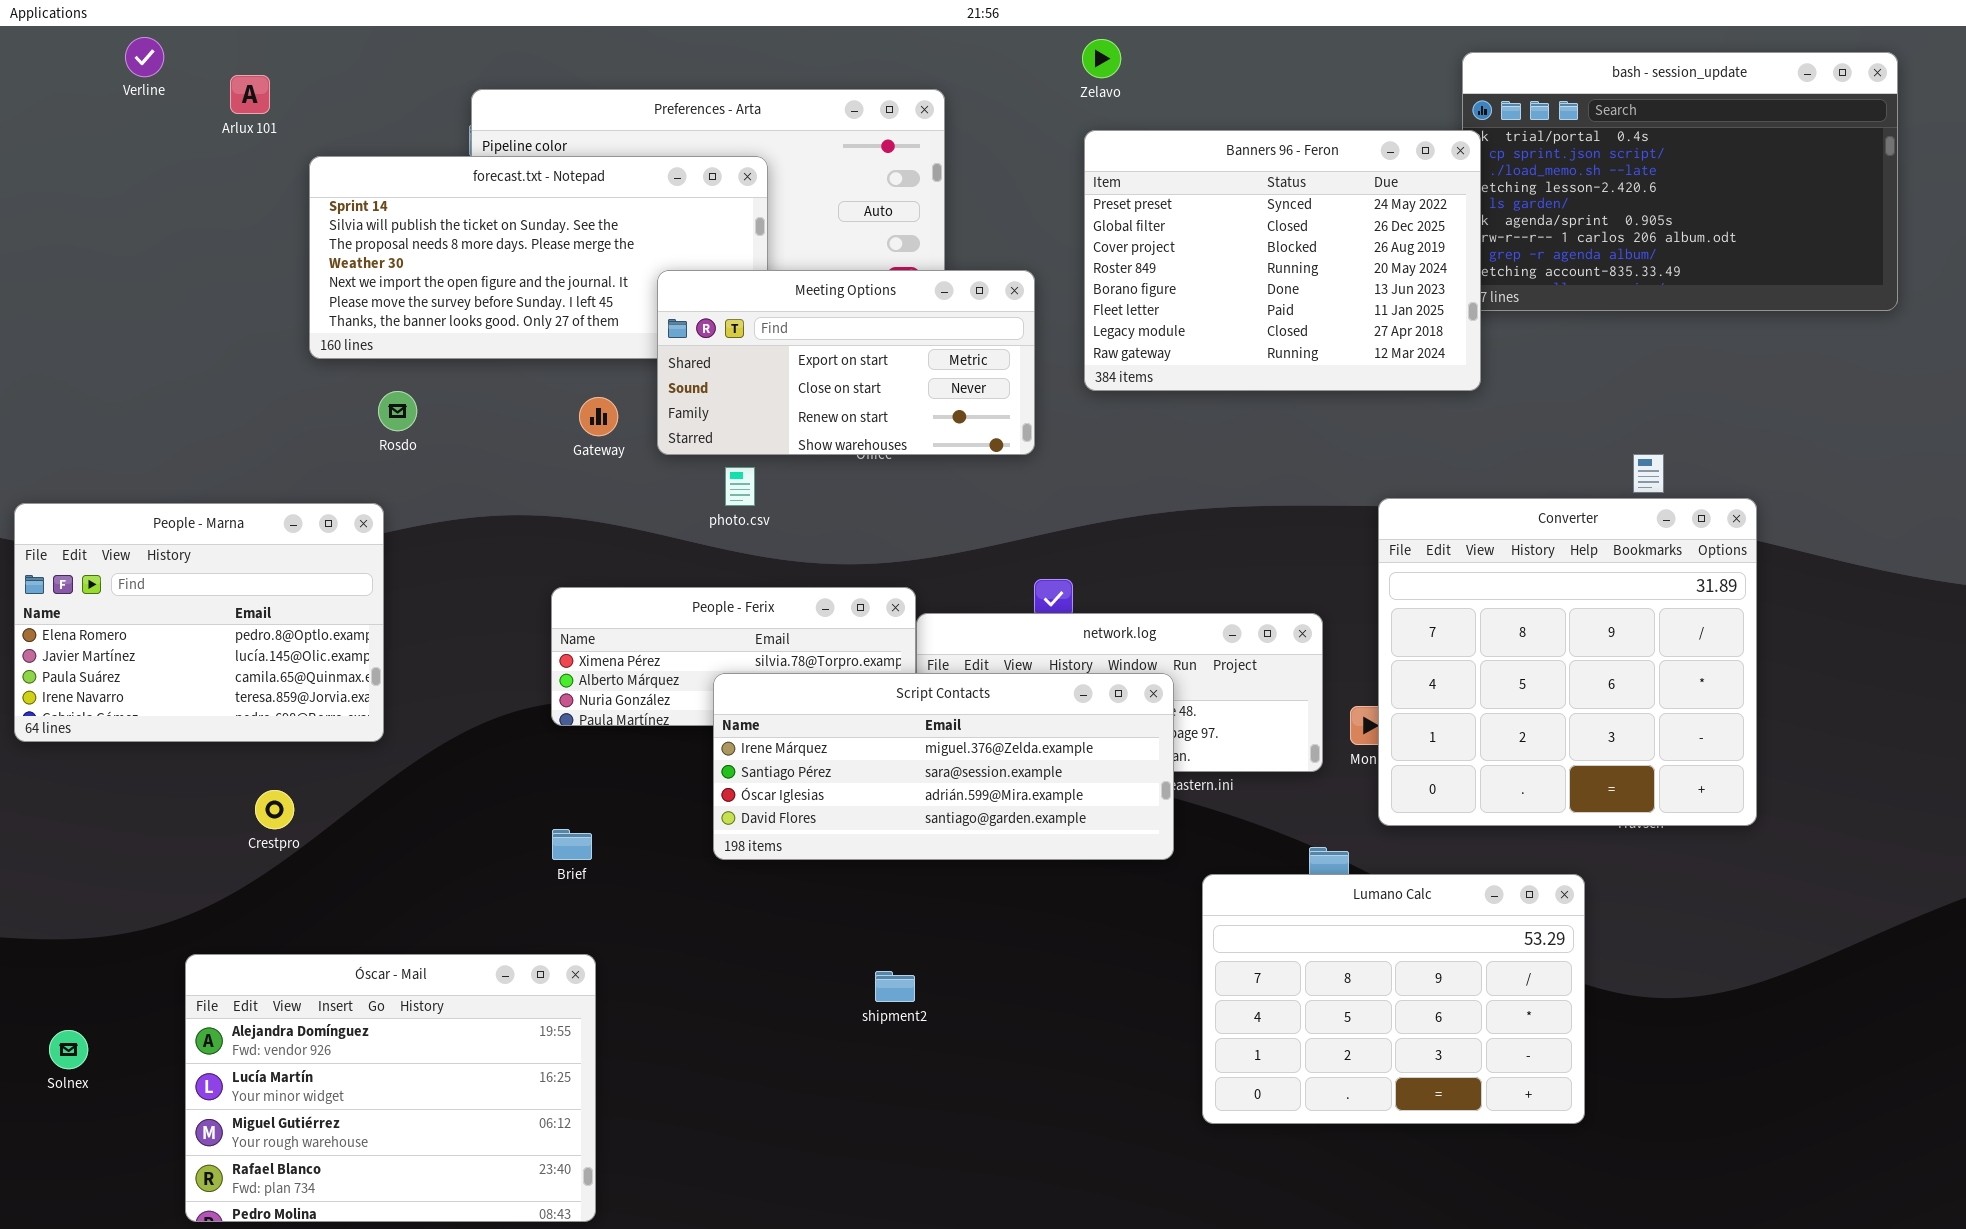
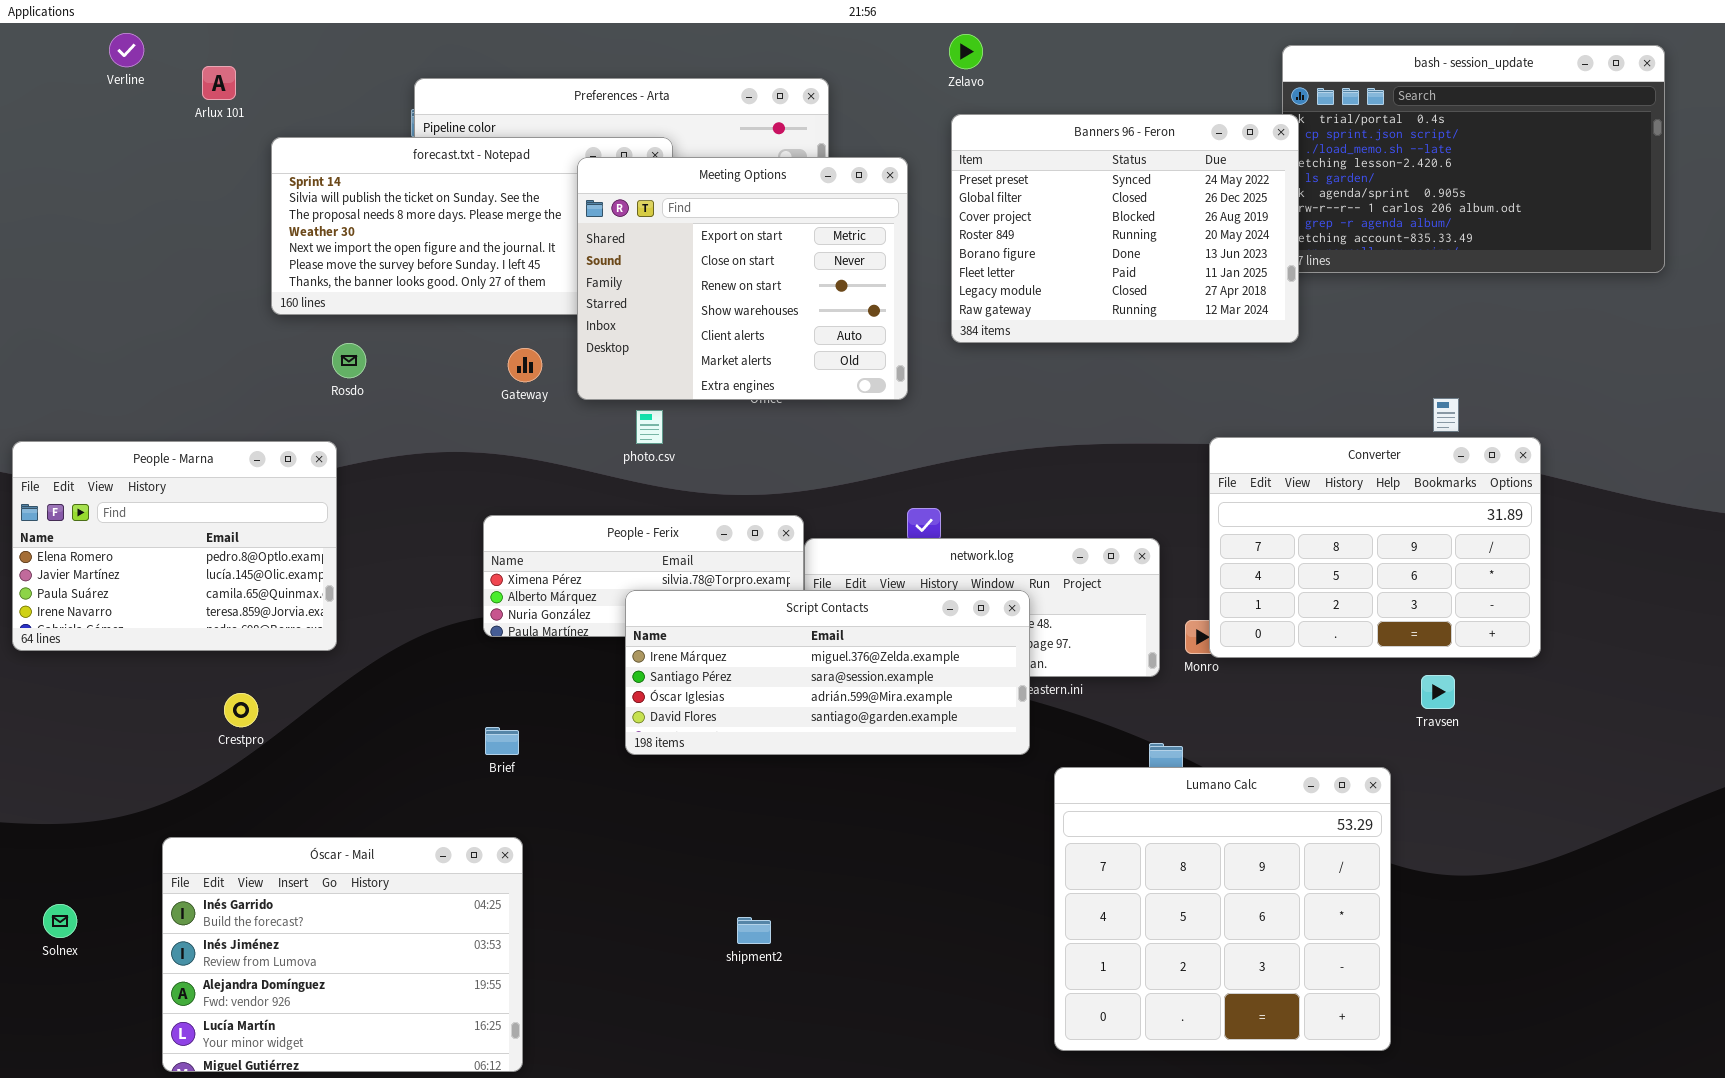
Meeting Options: [657,270,1035,455] -> [577,157,908,400], resized
Converter: [1378,498,1757,826] -> [1209,437,1541,658], resized
Lumano Calc: [1202,874,1585,1124] -> [1054,767,1391,1051], resized
Óscar - Mail: [185,954,596,1222] -> [162,837,523,1072], scrolled up 2 rows
shipment2: [875,971,915,1002] -> [737,917,771,944], moved

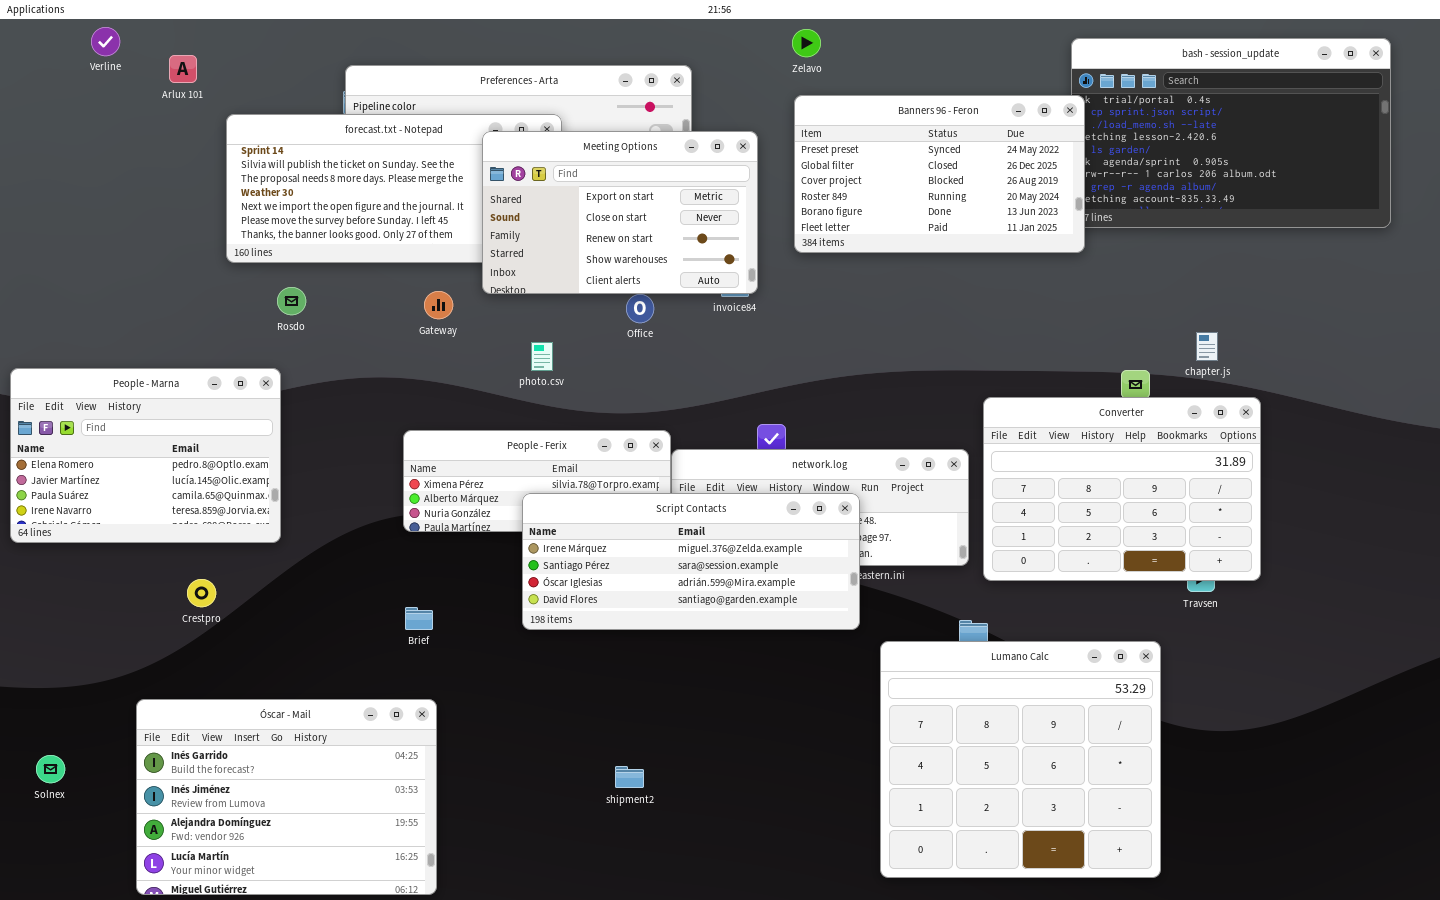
Banners 96 - Feron: [951,114,1299,343] -> [794,95,1085,253], resized
Meeting Options: [577,157,908,400] -> [482,131,758,294], resized
Converter: [1209,437,1541,658] -> [983,397,1261,581], moved

